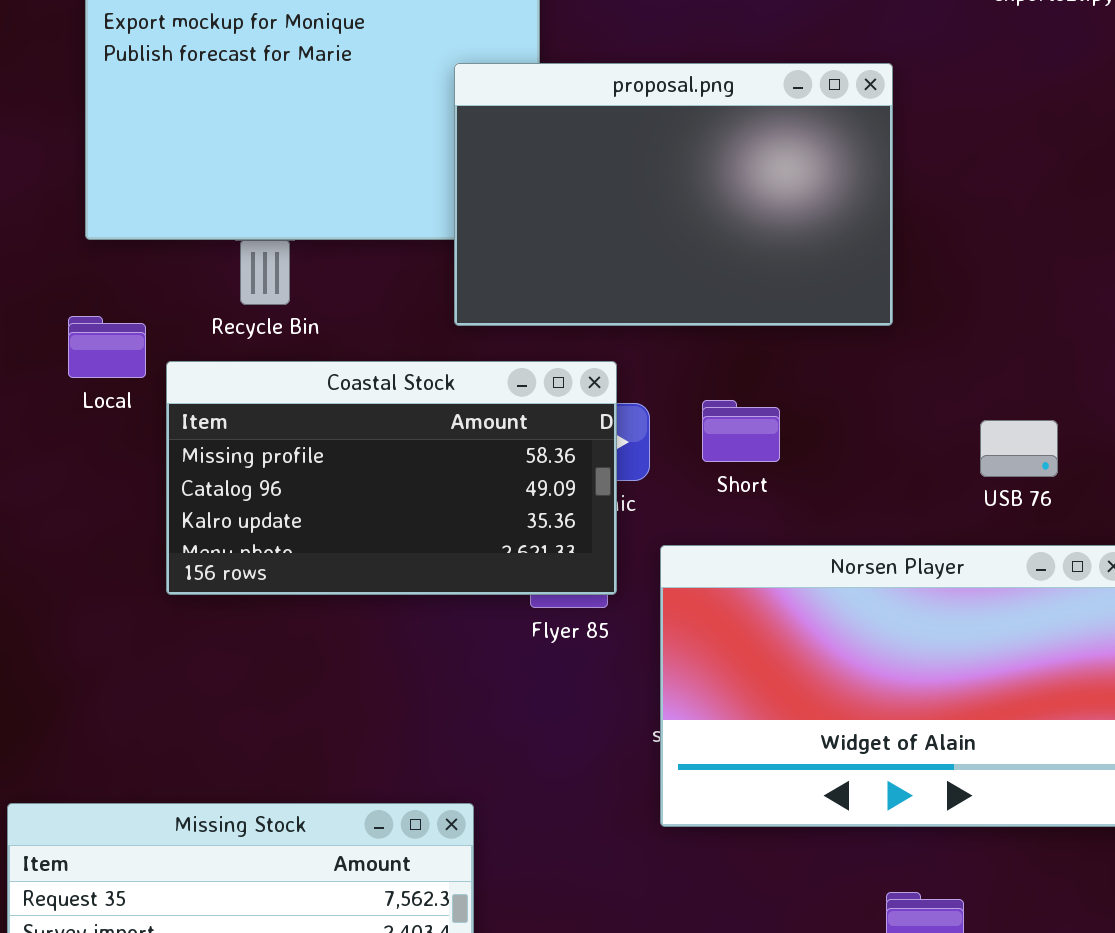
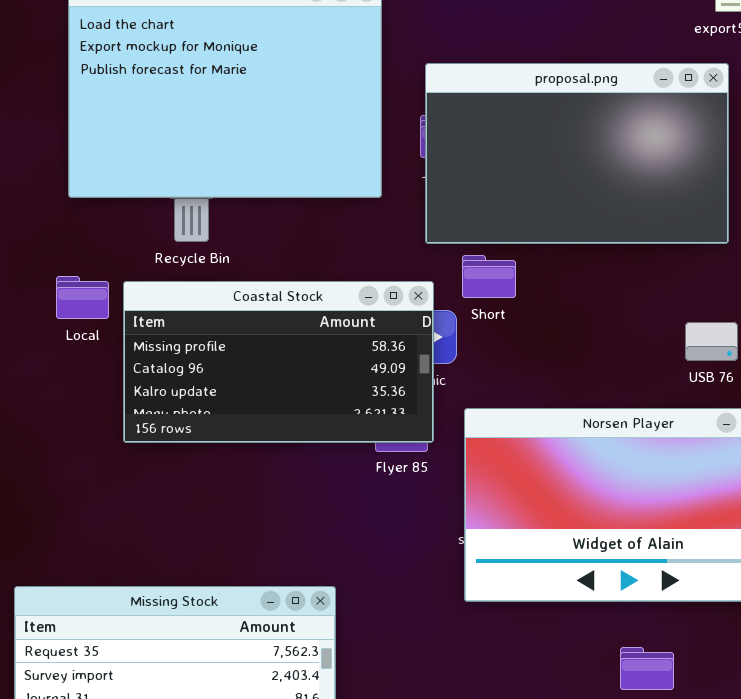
proposal.png: [454,63,893,326] -> [425,63,729,244], moved
Local: [68,316,146,378] -> [56,276,109,319], moved
Short: [702,400,780,462] -> [462,255,516,298], moved

